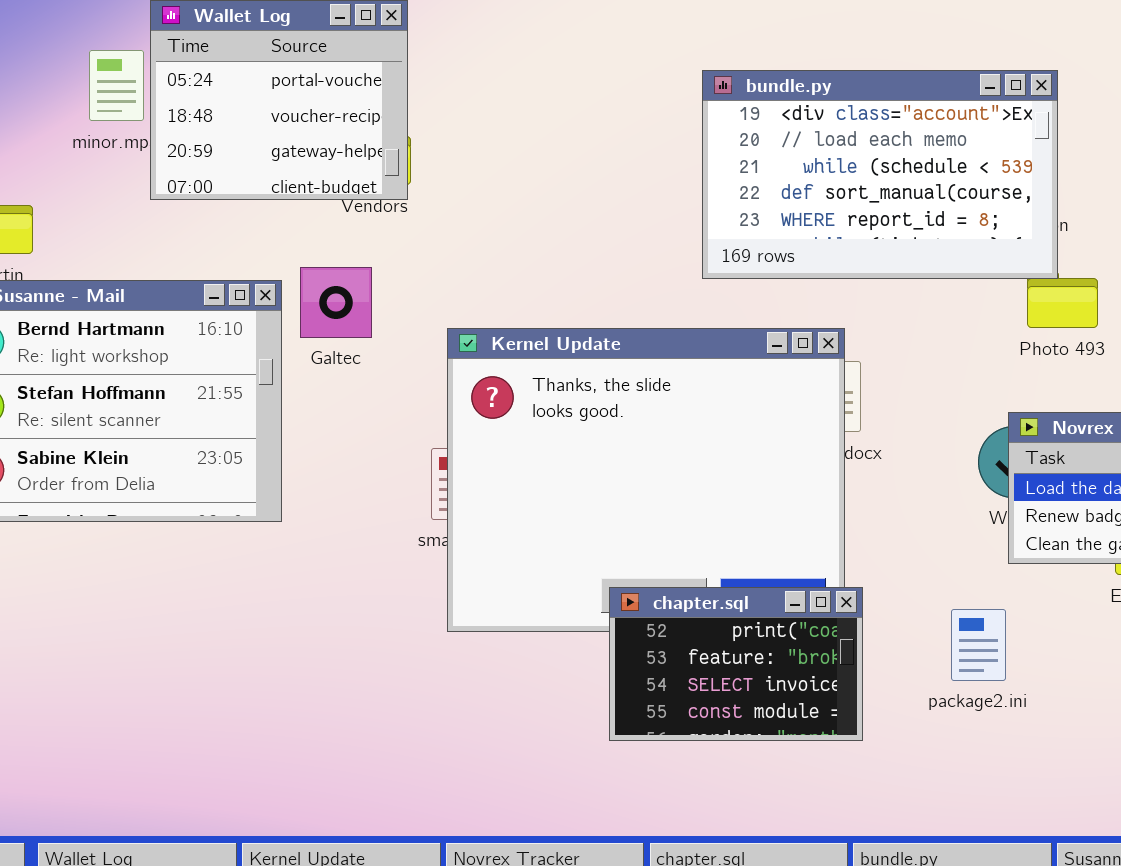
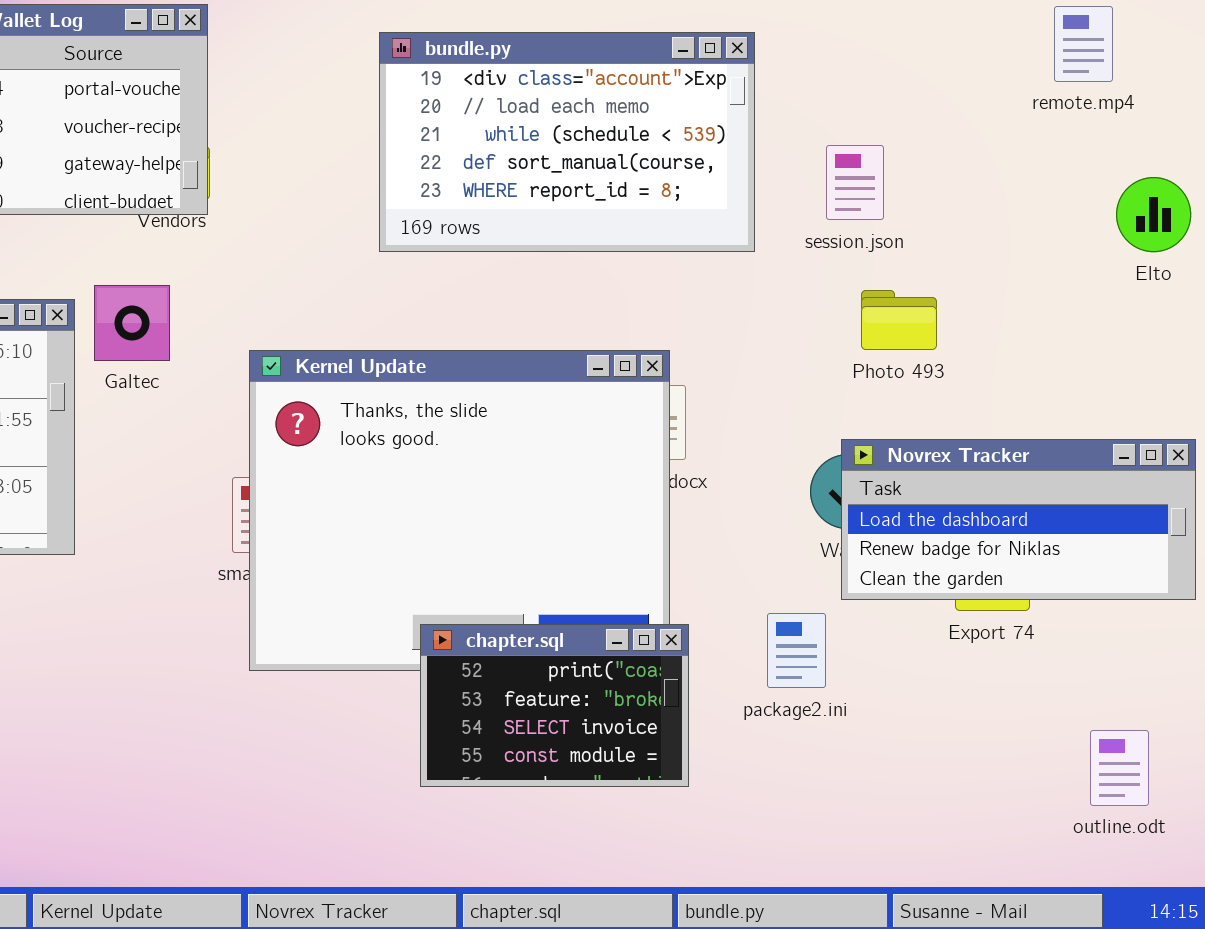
bundle.py: [702,70,1058,279] -> [379,32,755,252], moved
package2.ini: [951,609,1006,681] -> [767,613,826,688], moved

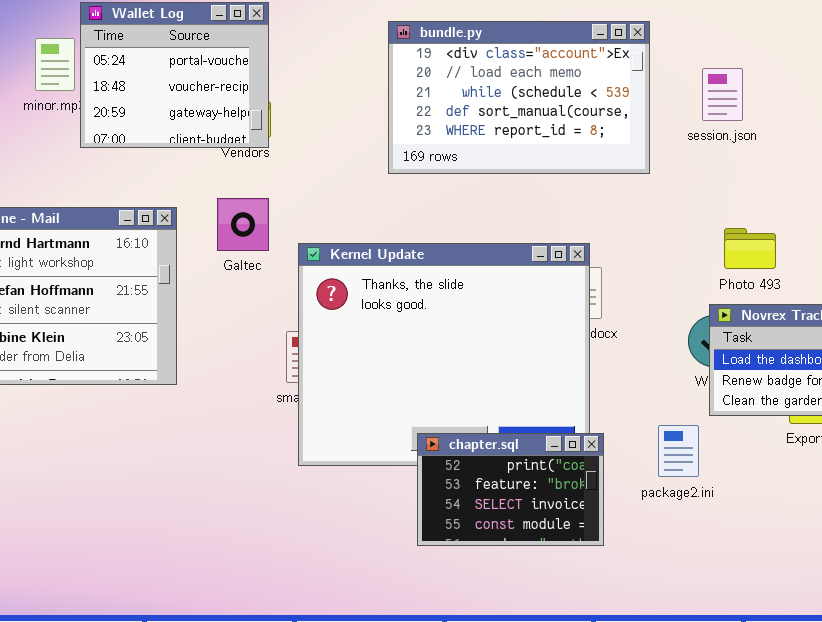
session.json: [826,145,884,220] -> [702,68,743,121], moved
Galtec: [94,285,170,361] -> [217,198,269,251], moved
Photo 493: [861,290,937,350] -> [724,228,776,269], moved

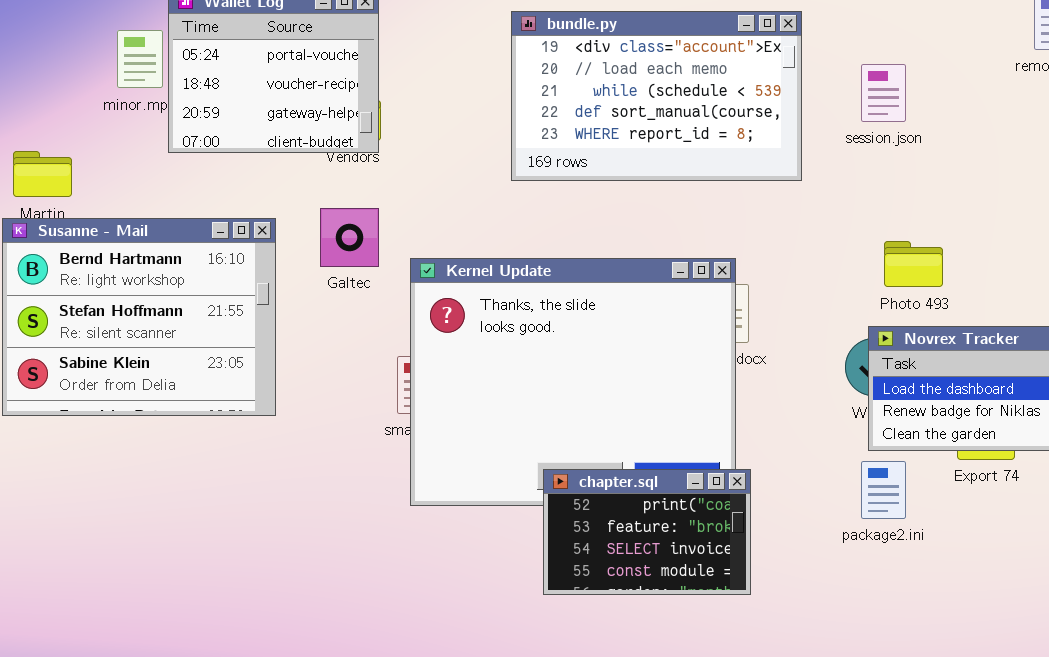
package2.ini: [658,425,699,477] -> [861,461,906,519], moved

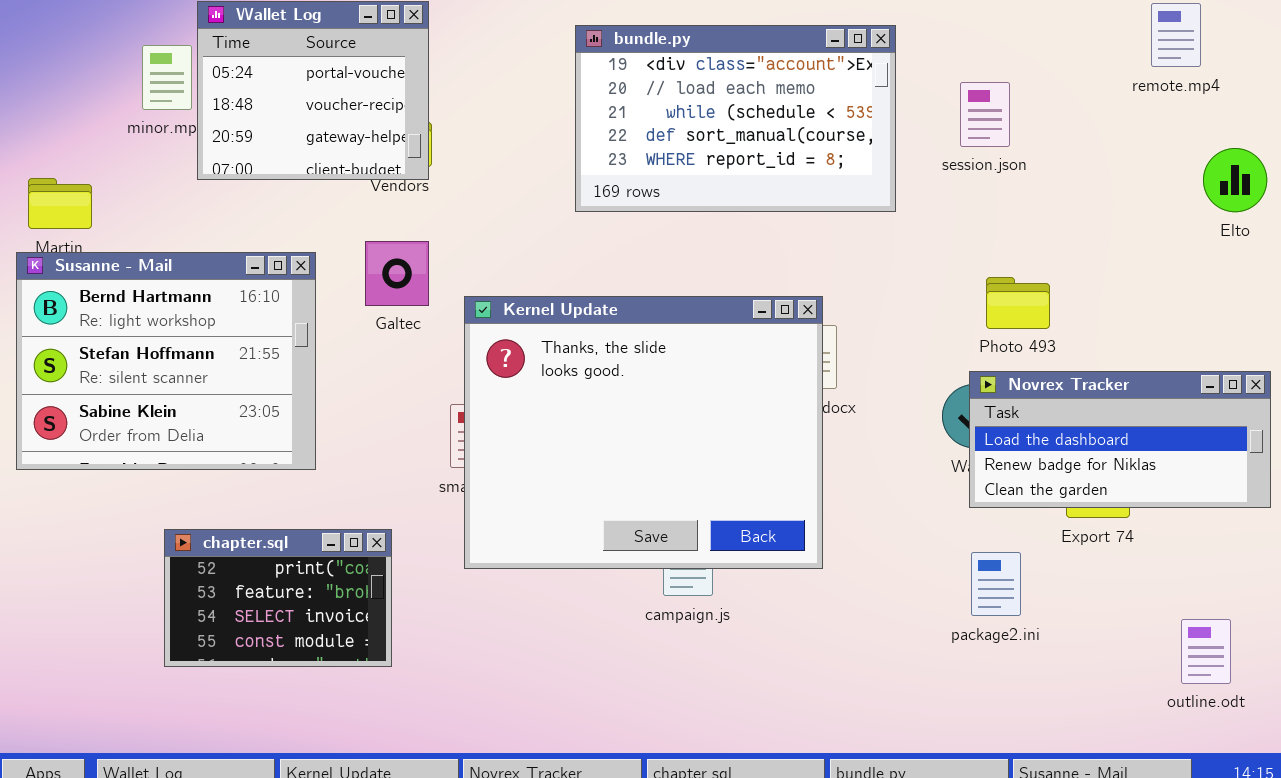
package2.ini: [861,461,906,519] -> [971,552,1021,616], moved
chapter.sql: [543,469,751,595] -> [164,529,392,667], moved

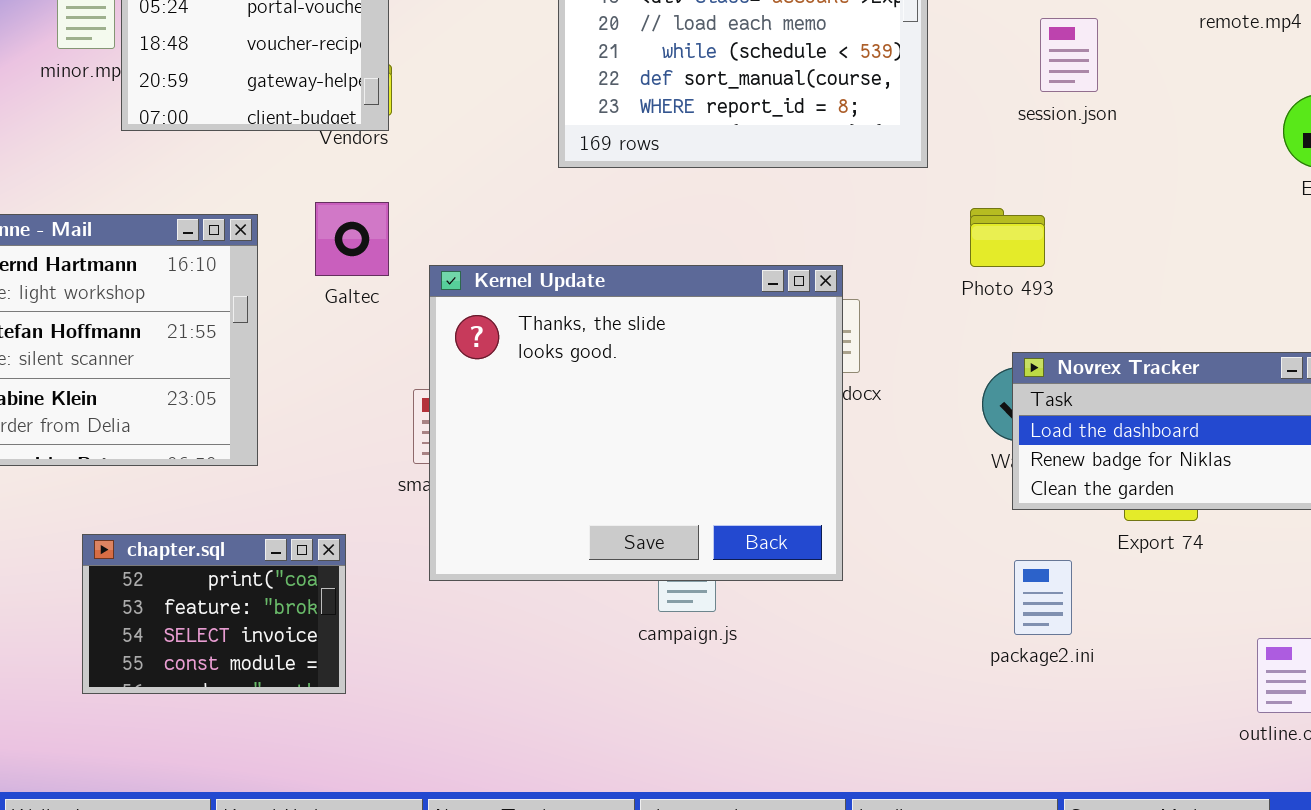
session.json: [960,82,1010,147] -> [1040,18,1098,92], moved
Photo 493: [986,277,1050,329] -> [970,208,1045,267], moved

